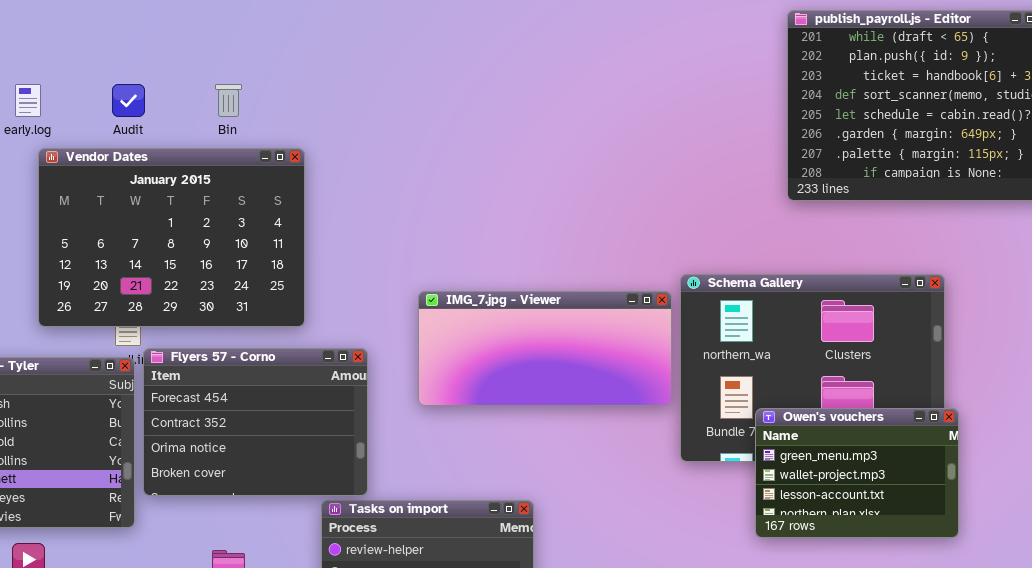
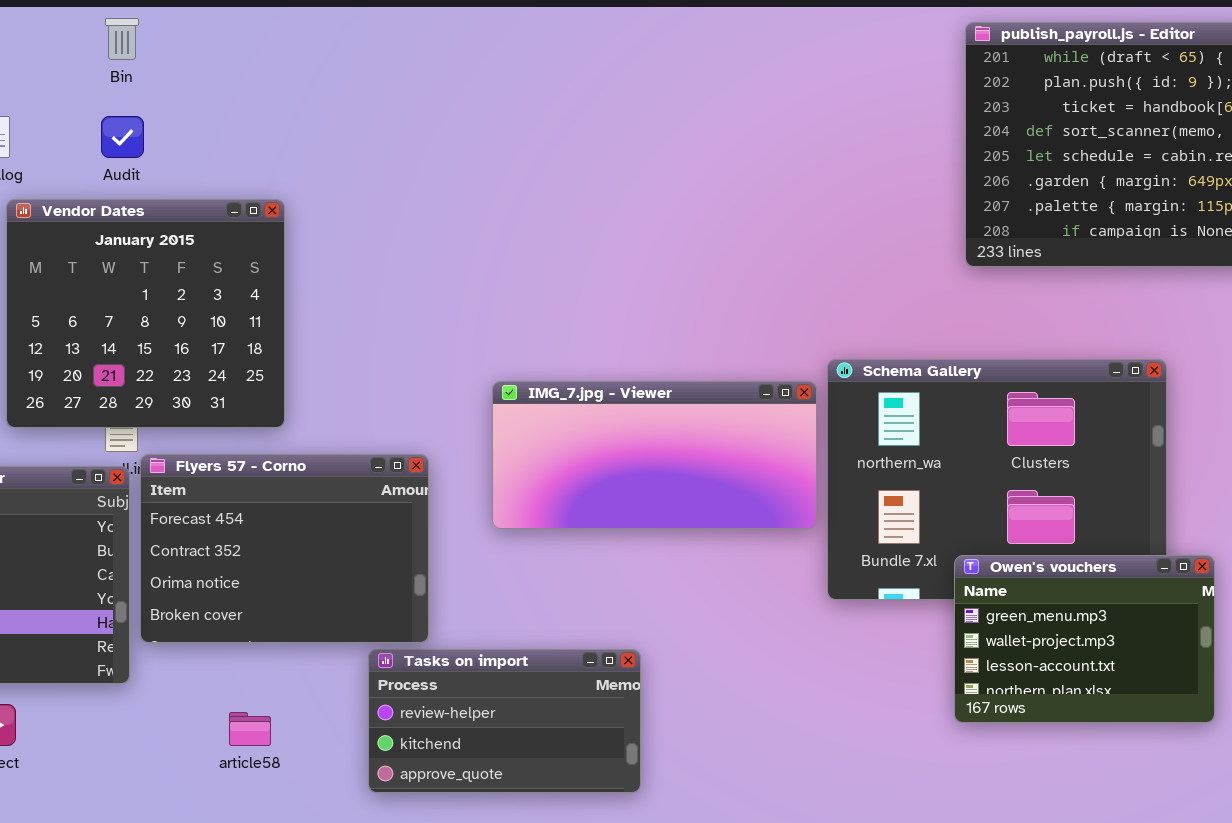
Bin: [215,84,242,117] -> [105,18,139,60], moved
Vendor Dates: [38,148,305,327] -> [6,199,285,428], resized
Owen's vouchers: [755,408,959,538] -> [954,555,1215,723], moved

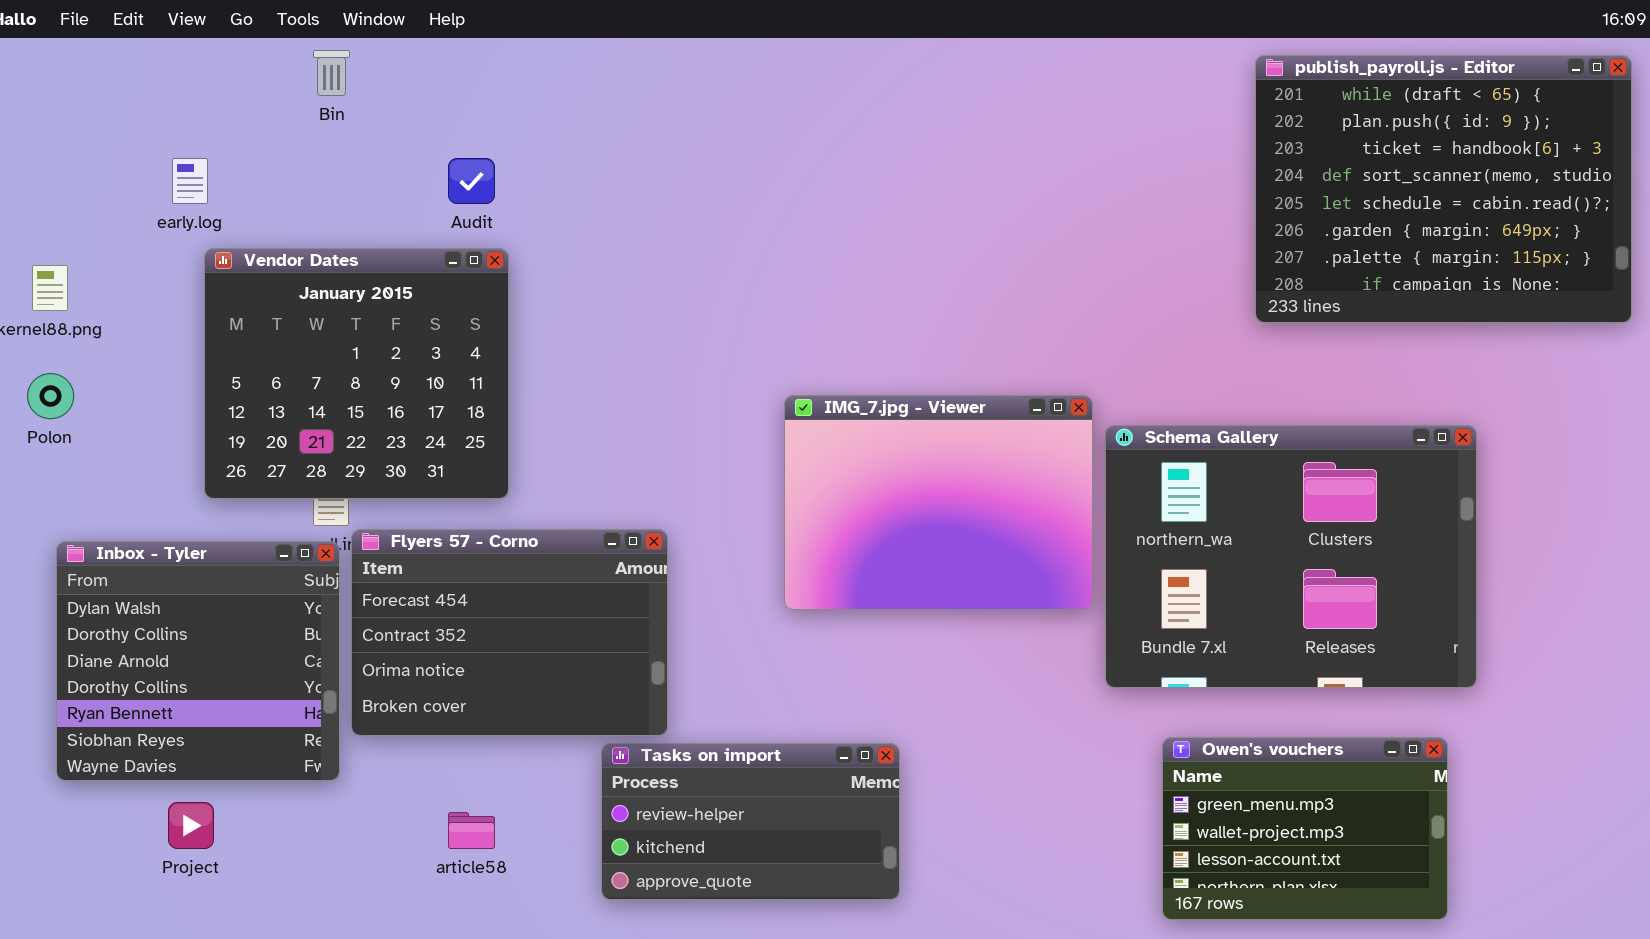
Audit: [101,116,144,158] -> [448,158,495,204], moved
IMG_7.jpg - Viewer: [492,381,817,529] -> [784,395,1093,610], resized
Owen's vouchers: [954,555,1215,723] -> [1162,737,1448,920], moved

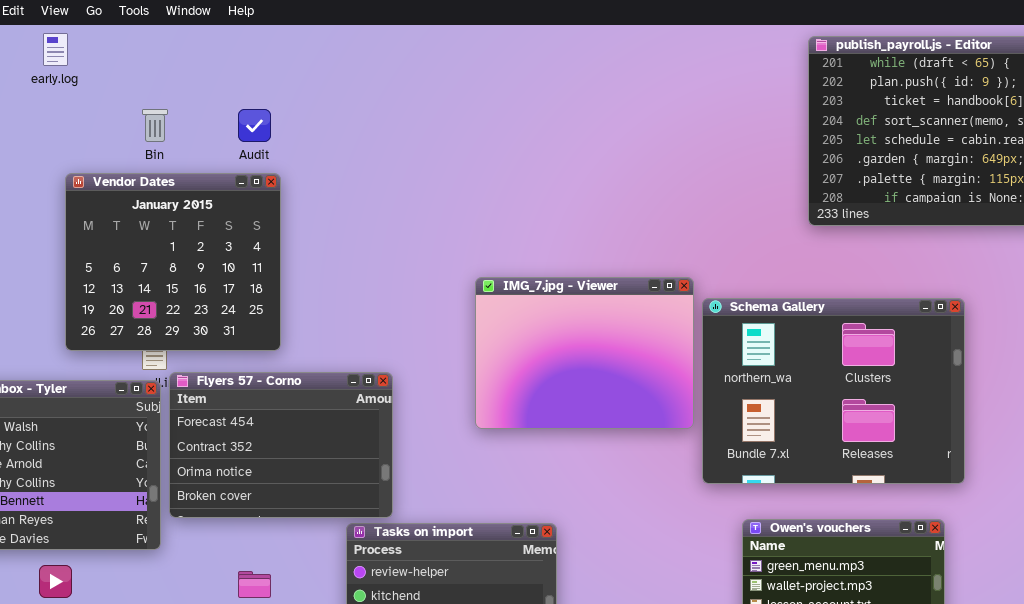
Bin: [313,50,350,96] -> [142,109,168,142], moved
early.log: [172,158,208,204] -> [43,33,68,66], moved

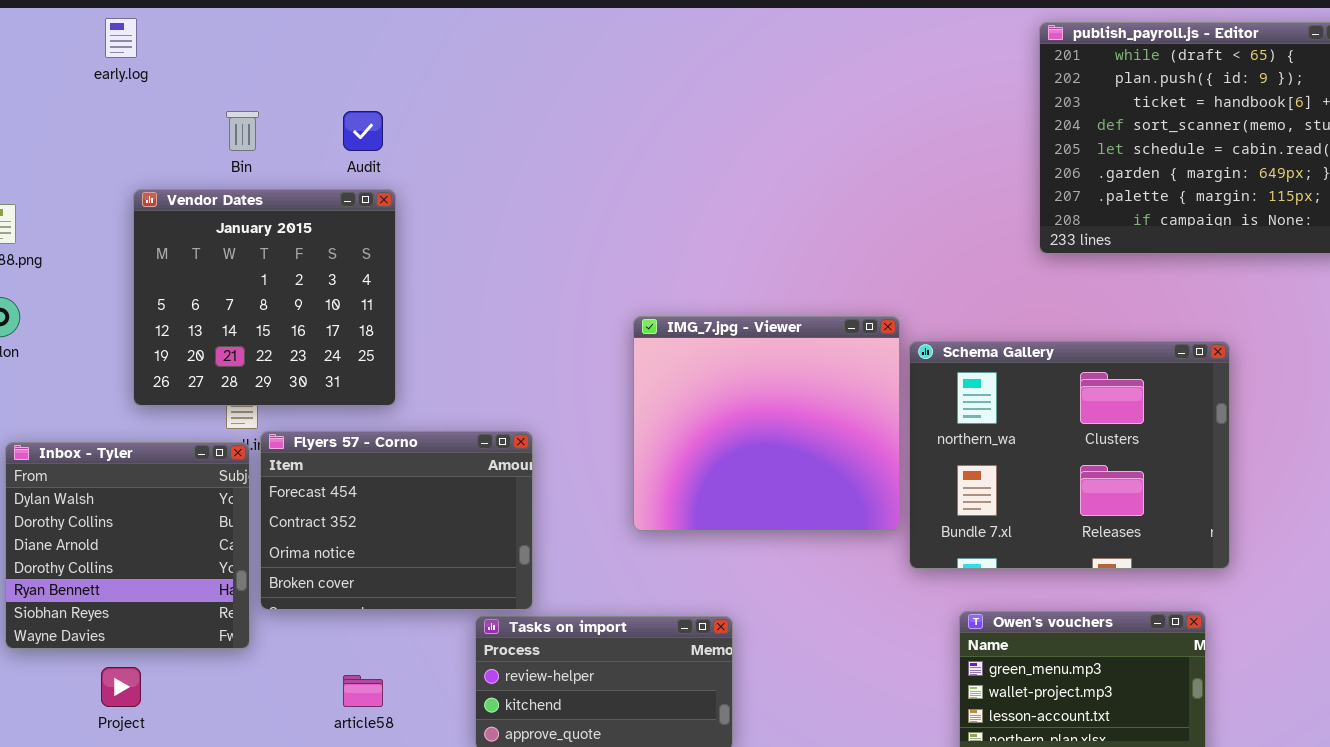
IMG_7.jpg - Viewer: [475,277,694,429] -> [633,316,900,531], resized

